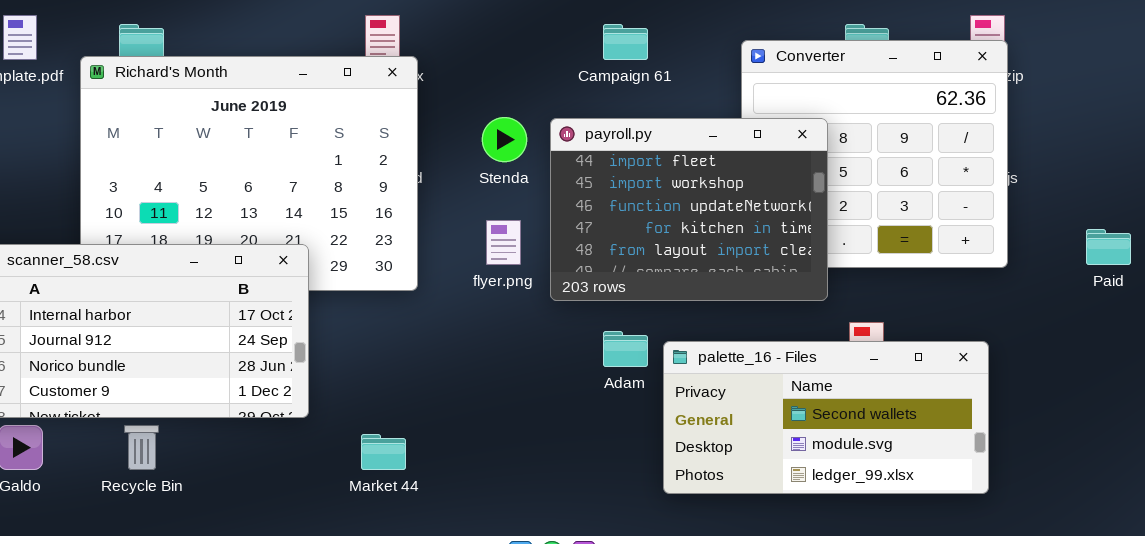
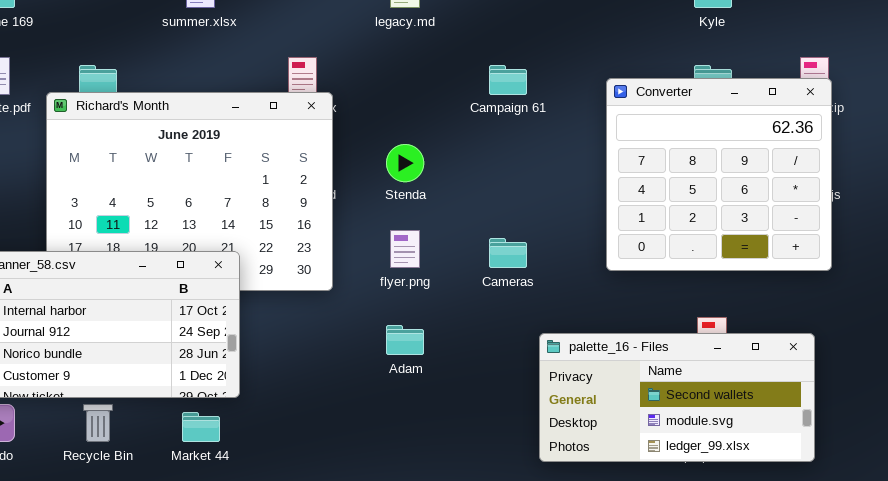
payroll.py: [550,118,828,301] -> none, closed
Adam: [603,331,648,367] -> [386,325,424,355], moved
Market 44: [361,434,406,470] -> [182,412,220,442], moved

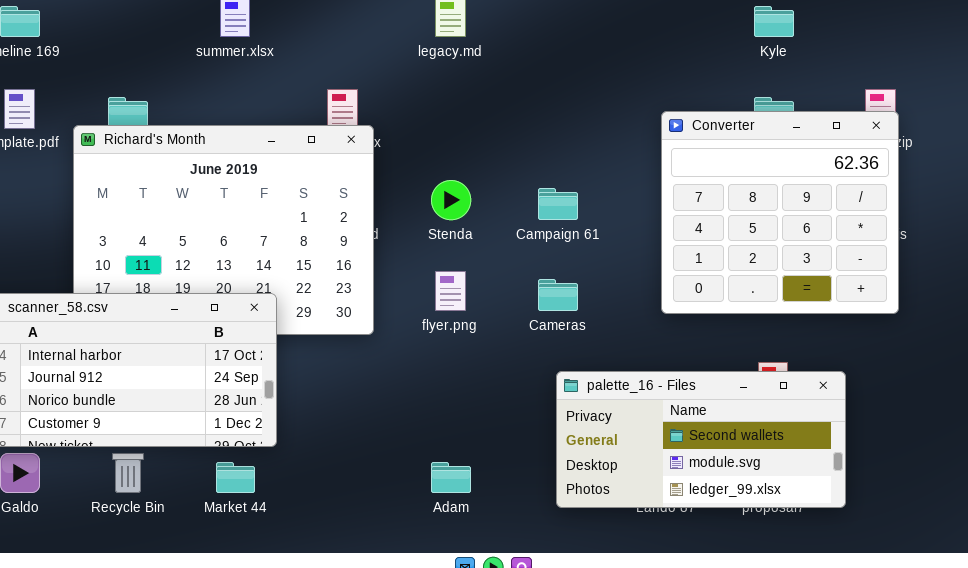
Campaign 61: [489,65,527,95] -> [538,188,578,220], moved
Adam: [386,325,424,355] -> [431,462,471,493], moved
palette_16 - Files: [539,333,815,462] -> [556,371,846,508], moved

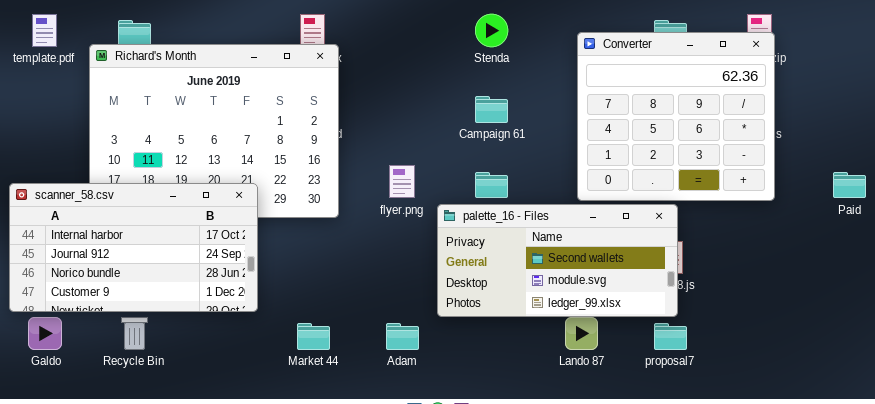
Stenda: [431,180,471,220] -> [475,14,508,47], moved
palette_16 - Files: [556,371,846,508] -> [437,204,678,317], moved
Market 44: [216,462,255,493] -> [297,323,330,350], moved

